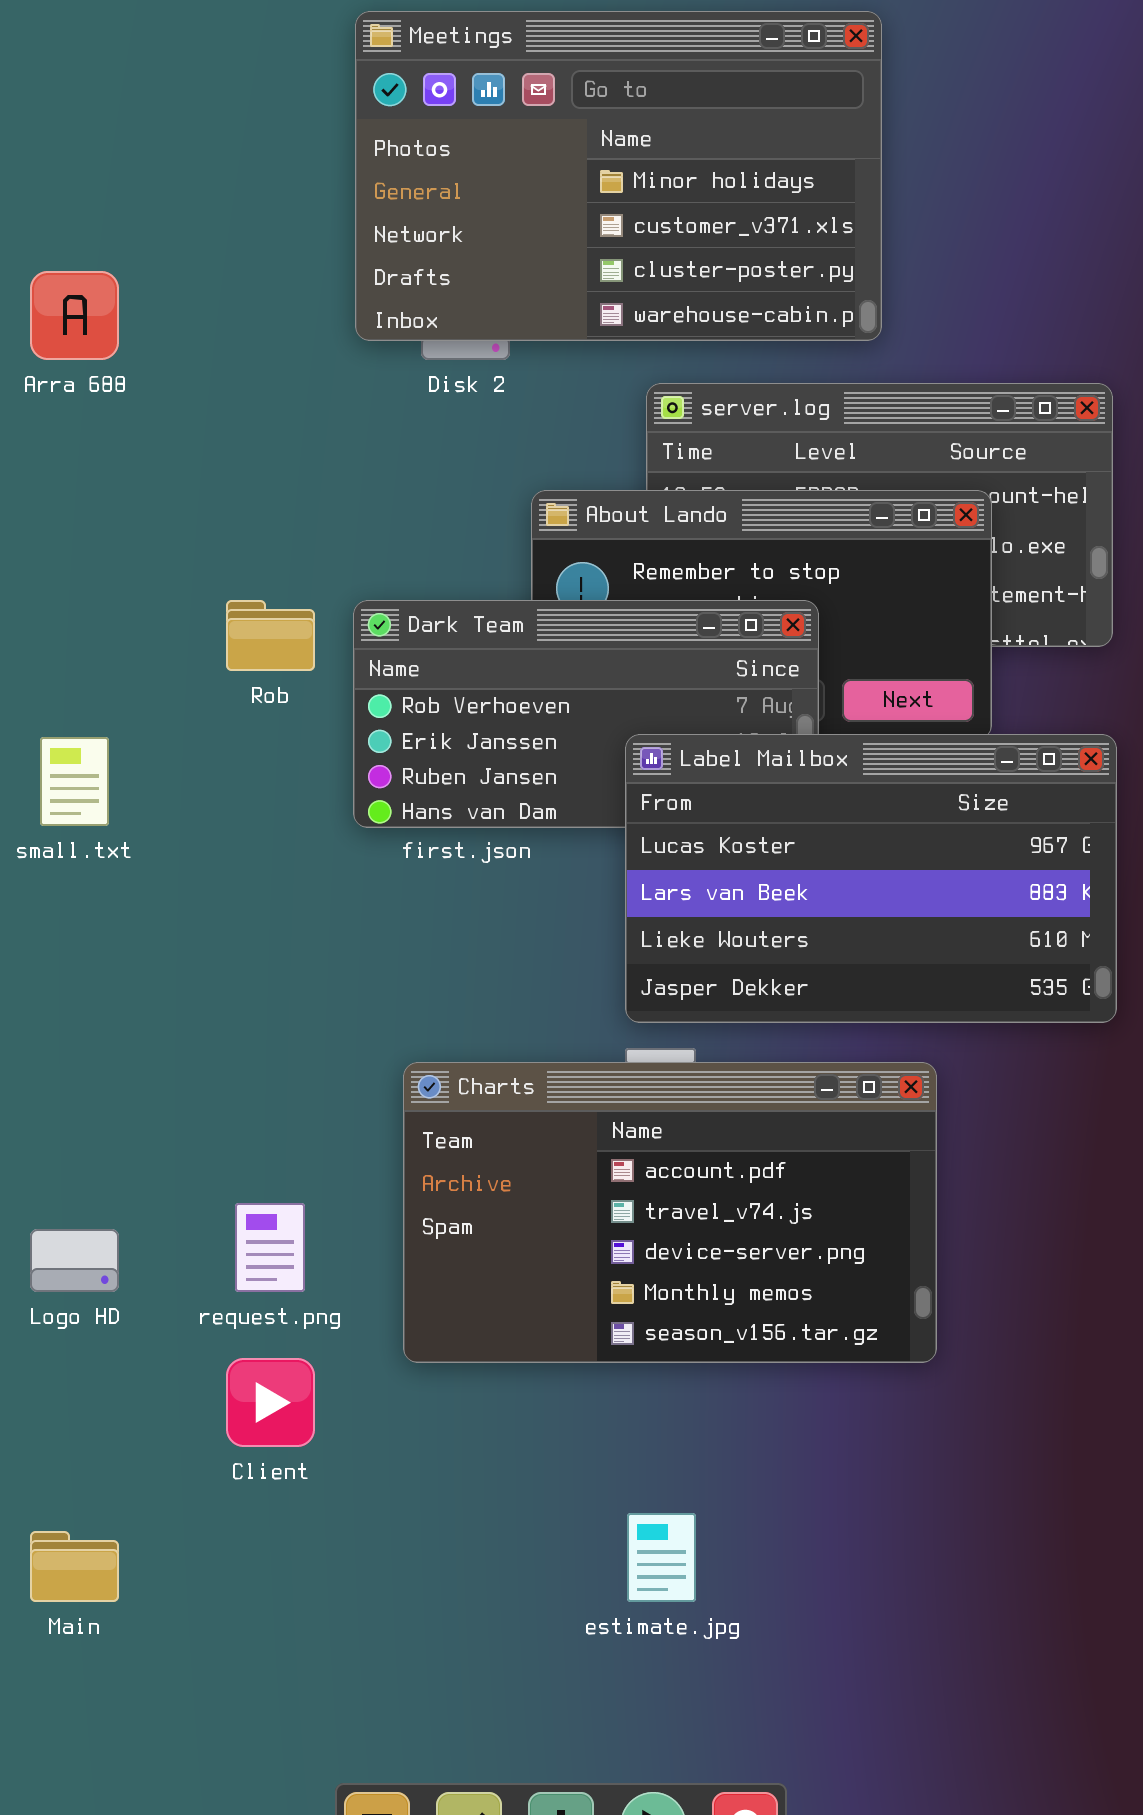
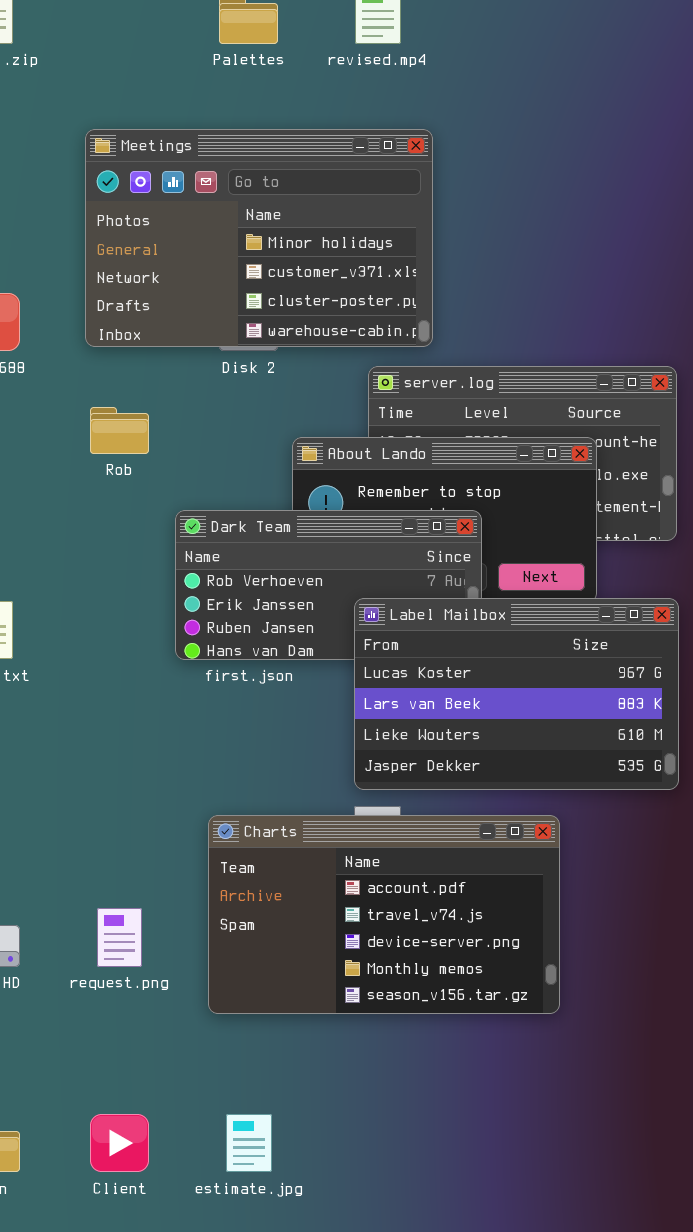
Meetings: [355,11,882,341] -> [85,129,433,347], moved
Rob: [226,600,315,671] -> [90,407,149,454], moved
Client: [226,1358,315,1447] -> [90,1114,149,1172], moved
estimate.jpg: [627,1513,696,1602] -> [226,1114,272,1172], moved

